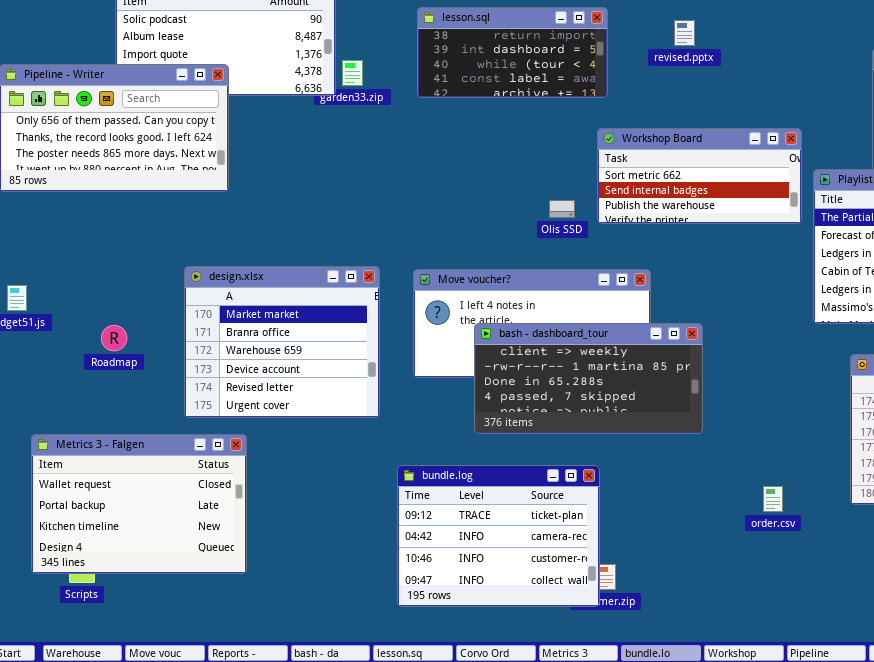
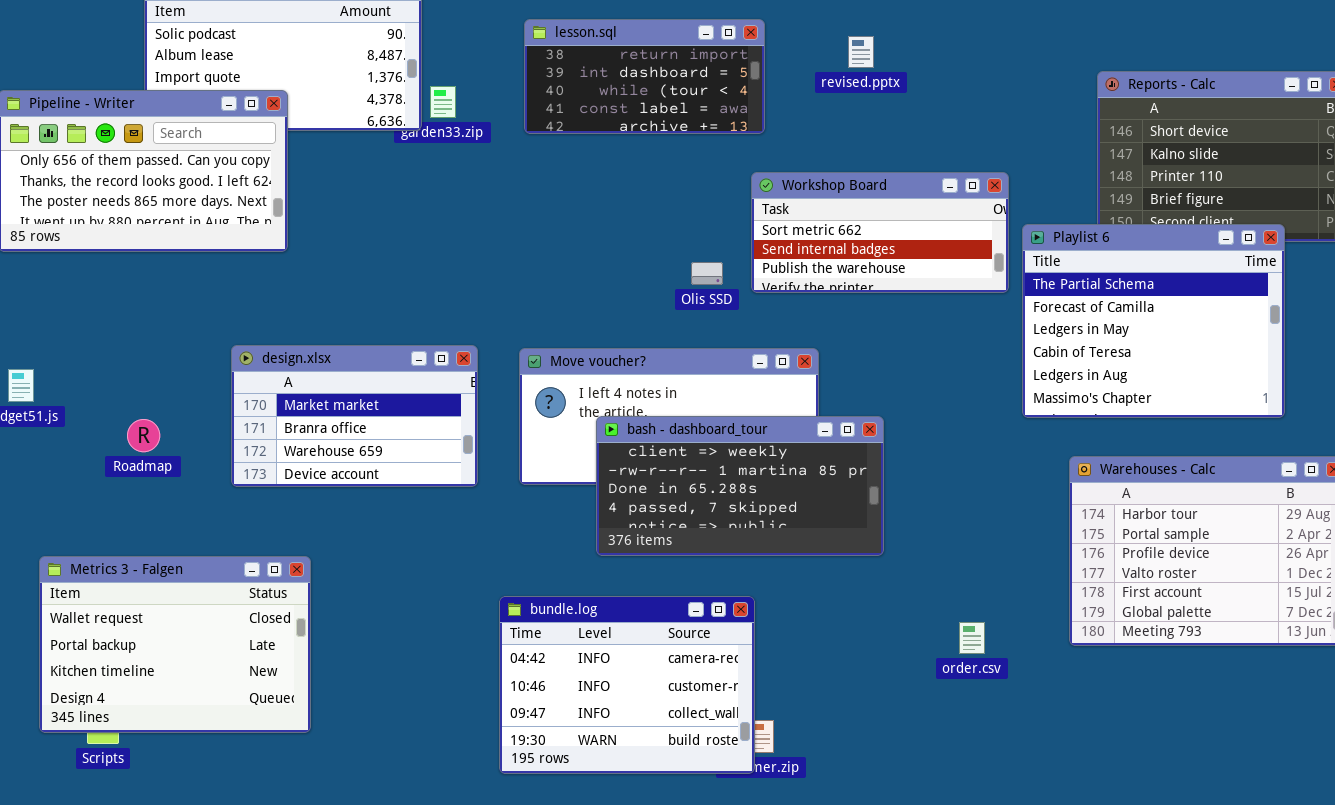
design.xlsx: [184,266,380,418] -> [231,345,478,487], resized
bundle.log: [397,465,600,607] -> [499,596,755,774], scrolled down 1 row

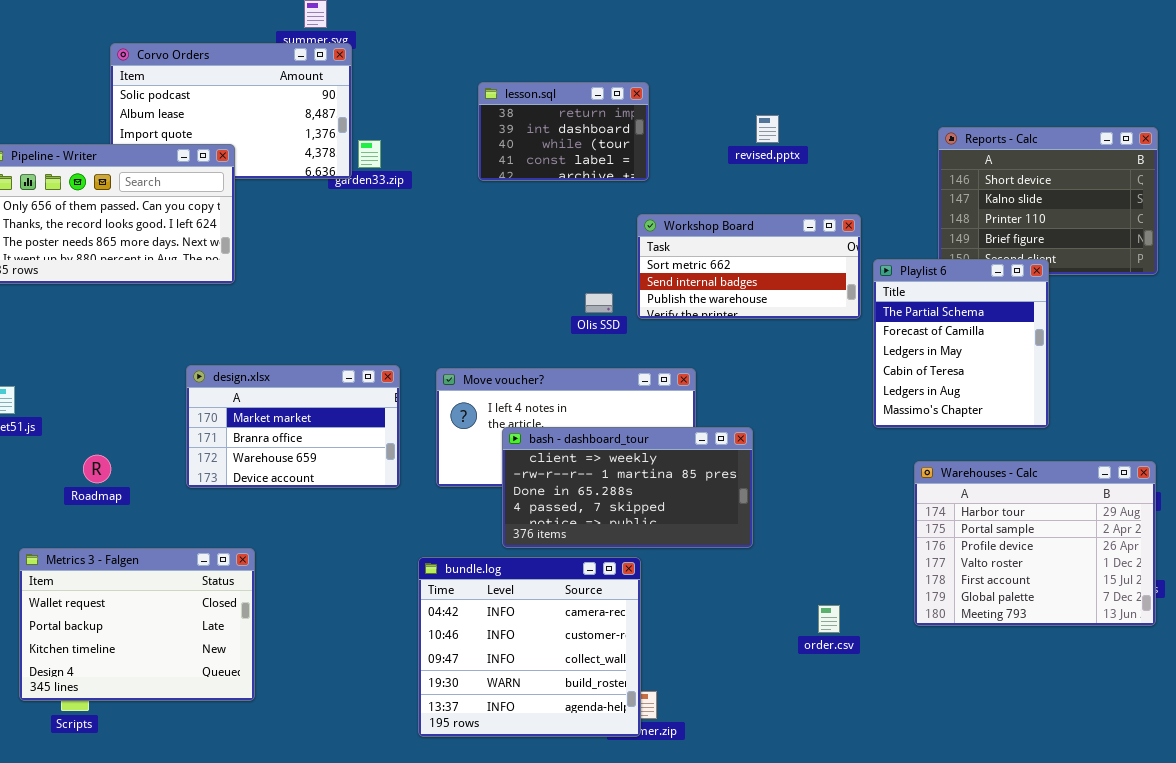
lesson.sql: [524,19,765,134] -> [478,82,649,181], resized
revised.pptx: [848,36,874,68] -> [756,115,779,143], moved
Playlist 6: [1022,224,1285,418] -> [873,259,1049,428], resized
Roadmap: [127,419,160,452] -> [83,455,111,483], moved
bundle.log: [499,596,755,774] -> [418,557,641,737], resized

